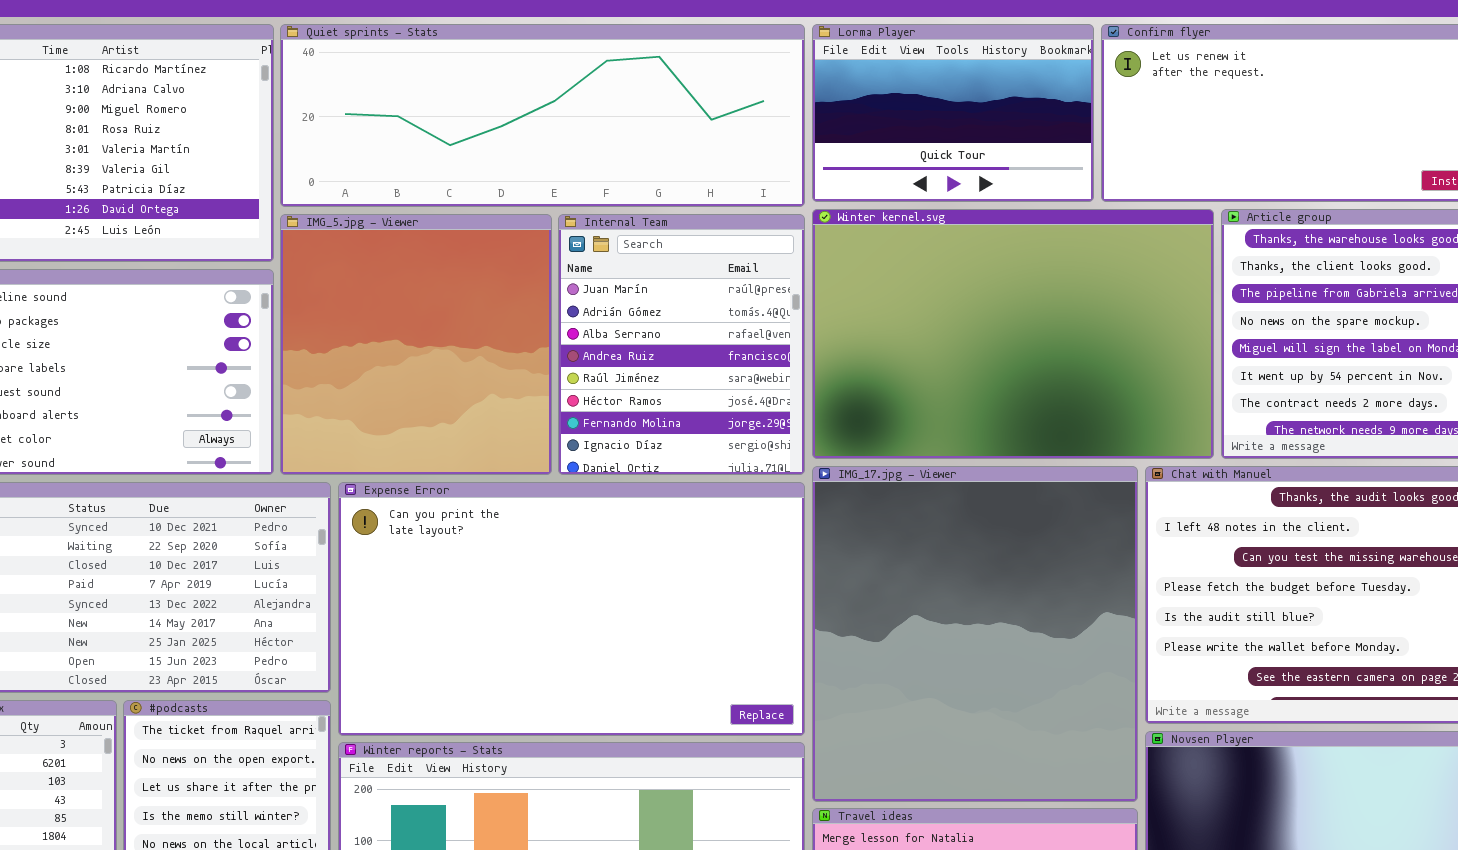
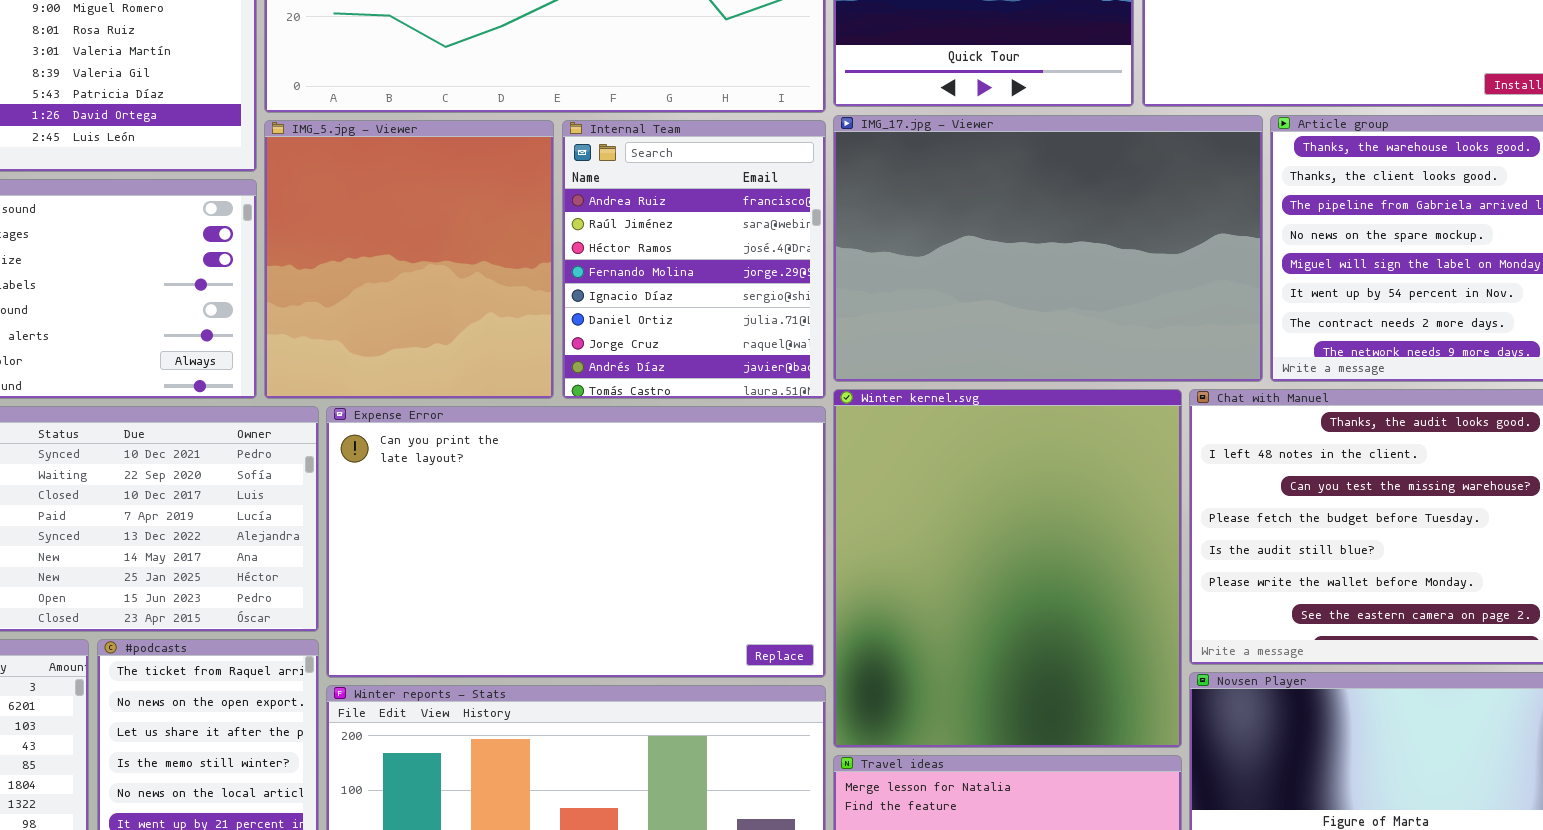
Winter kernel.svg: [812,209,1214,459] -> [833,389,1182,748], moved, resized
Internal Team: [558,214,805,475] -> [562,120,826,399], scrolled down 3 rows
IMG_17.jpg - Viewer: [812,466,1138,802] -> [833,115,1263,382], moved, resized

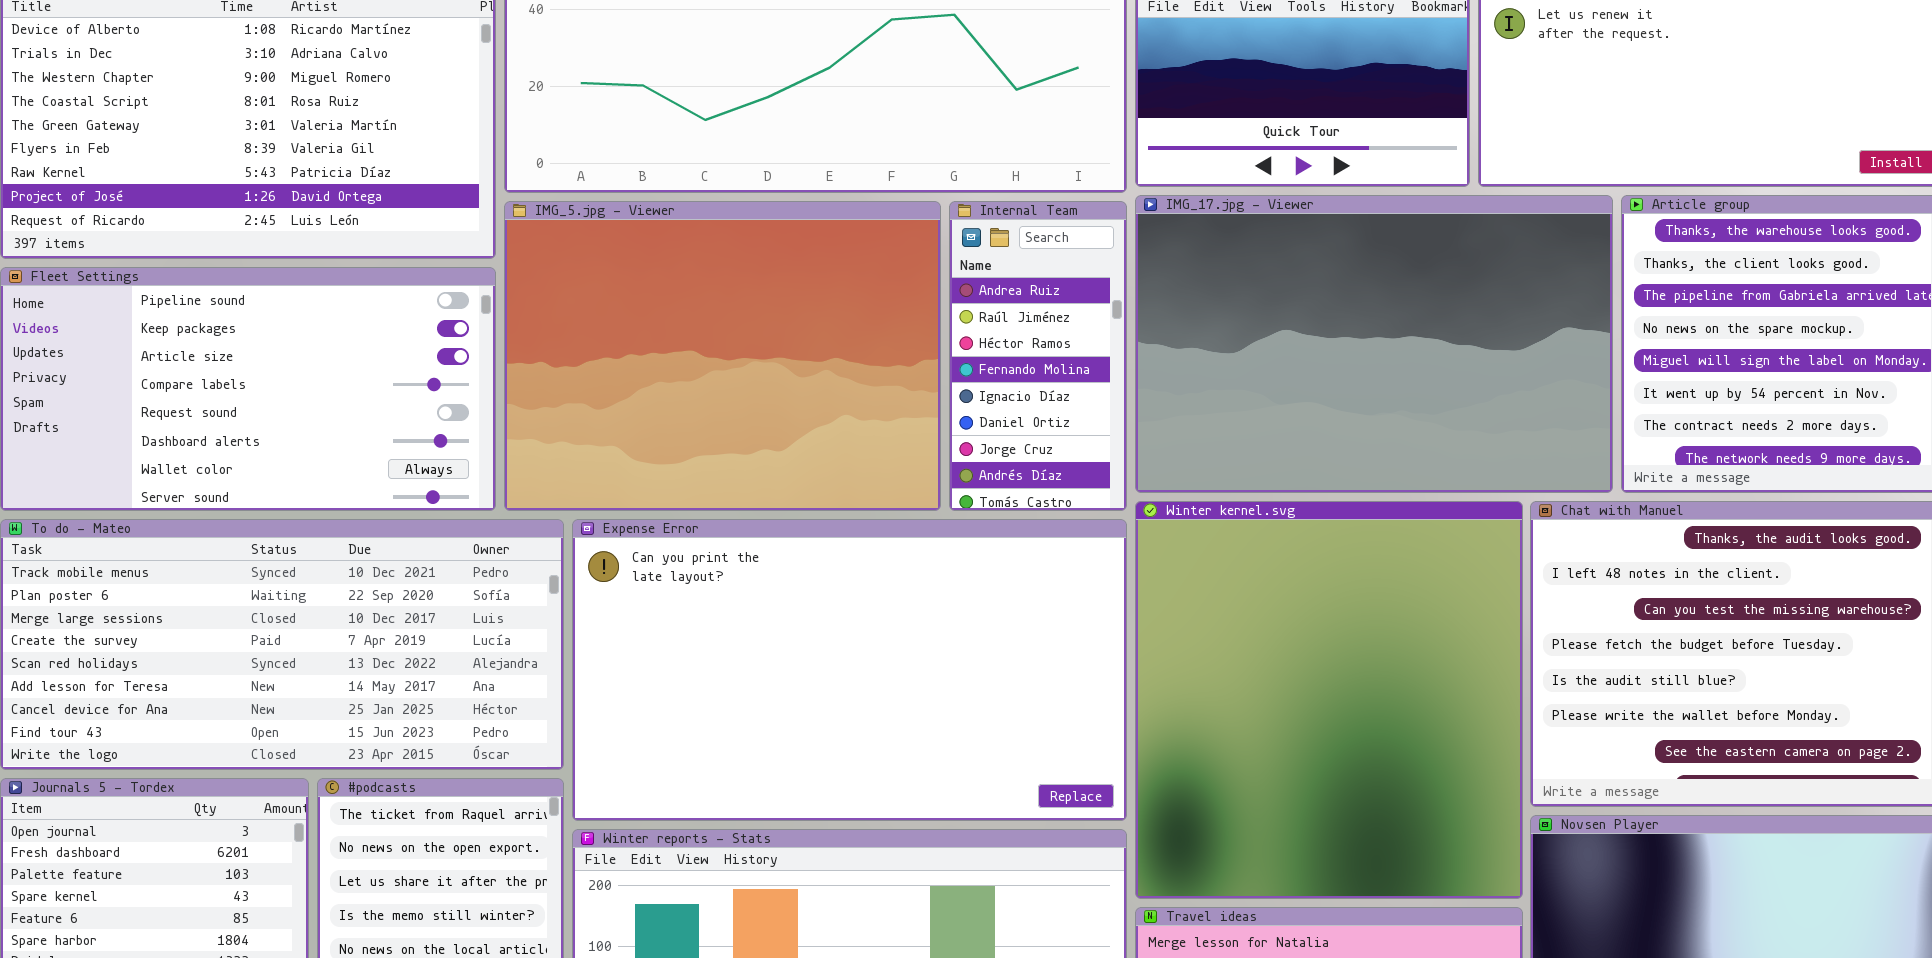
IMG_5.jpg - Viewer: [264,120,554,399] -> [504,201,941,511], resized
Internal Team: [562,120,826,399] -> [949,201,1127,511], resized

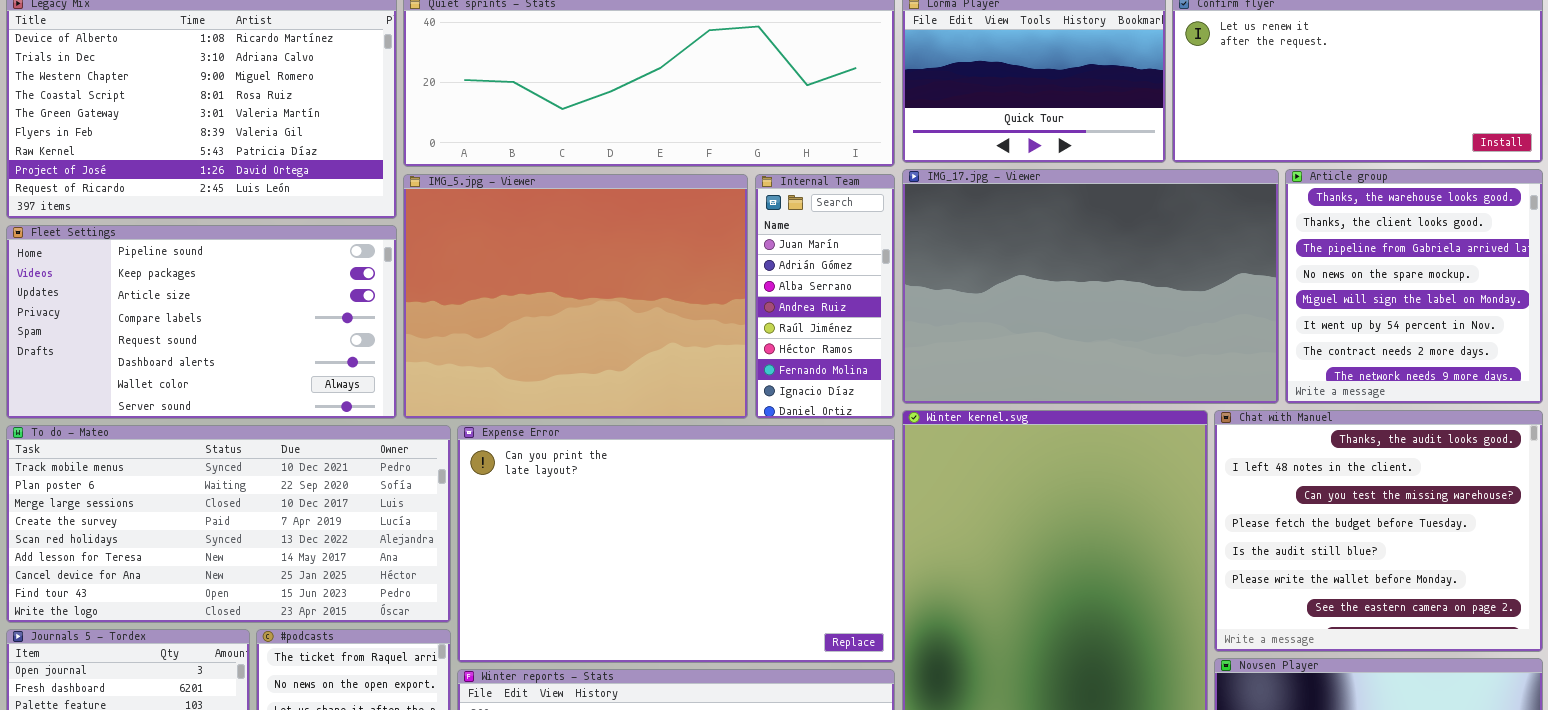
Internal Team: [949,201,1127,511] -> [755,174,895,419], scrolled up 3 rows

